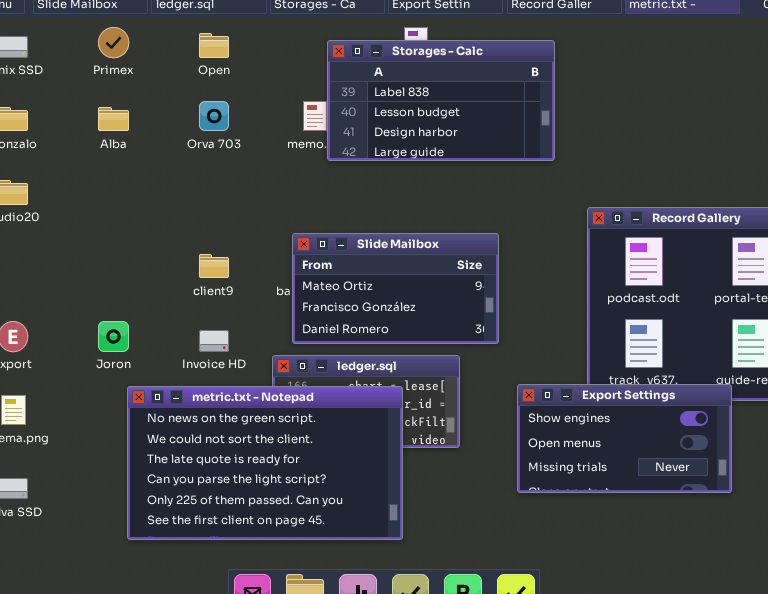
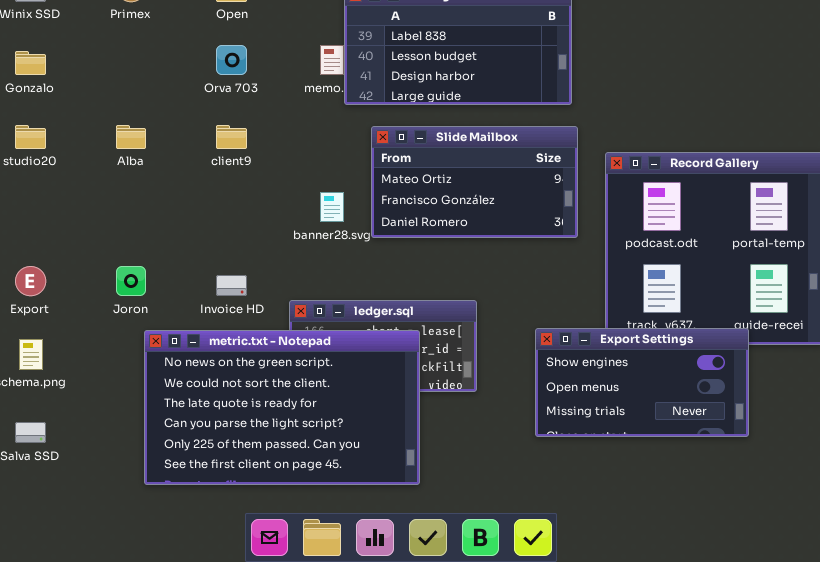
Alba: [98,107,129,131] -> [116,125,146,149], moved
Slide Mailbox: [292,233,499,344] -> [371,126,578,238], moved
client9: [199,254,229,278] -> [216,125,247,149], moved

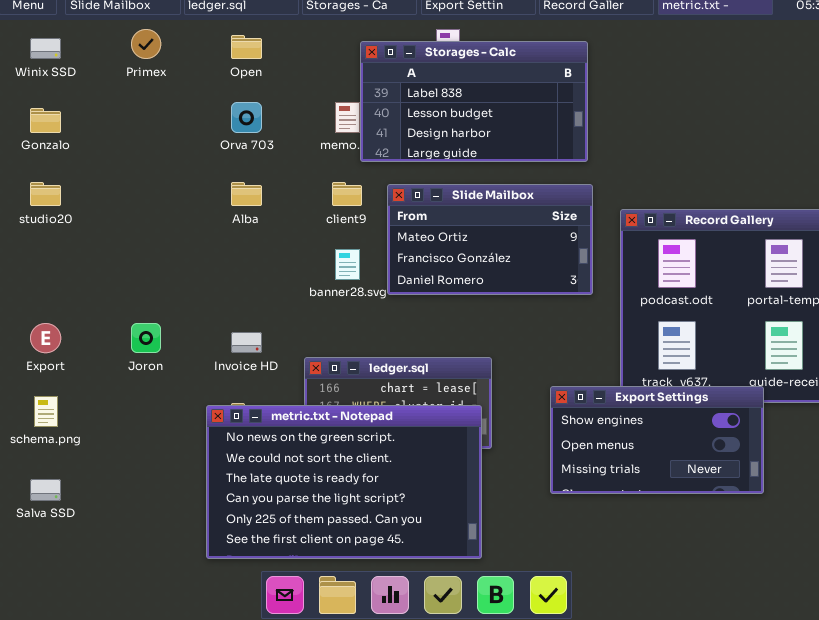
Alba: [116,125,146,149] -> [231,182,262,206], moved
client9: [216,125,247,149] -> [332,182,362,206], moved
metric.txt - Notepad: [144,330,420,485] -> [206,405,482,559], moved

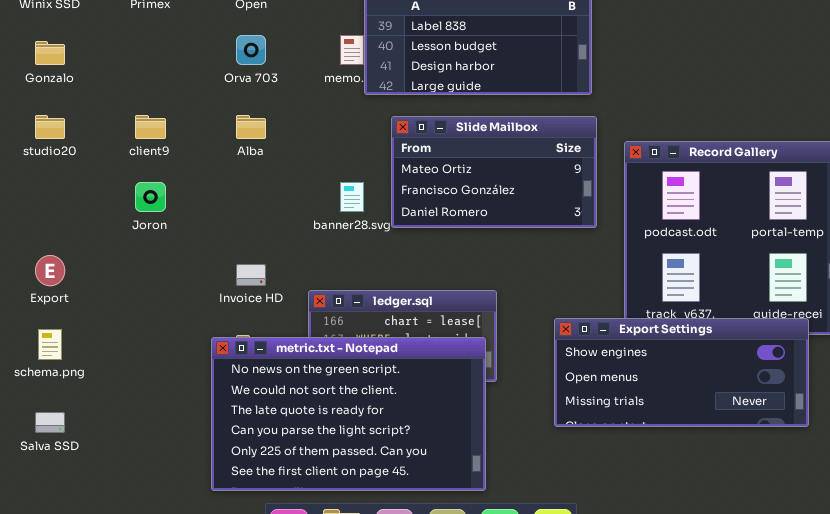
client9: [332,182,362,206] -> [135,115,166,139], moved
Joron: [131,323,161,353] -> [135,182,166,212], moved
Export Settings: [550,386,764,494] -> [554,318,809,427], resized

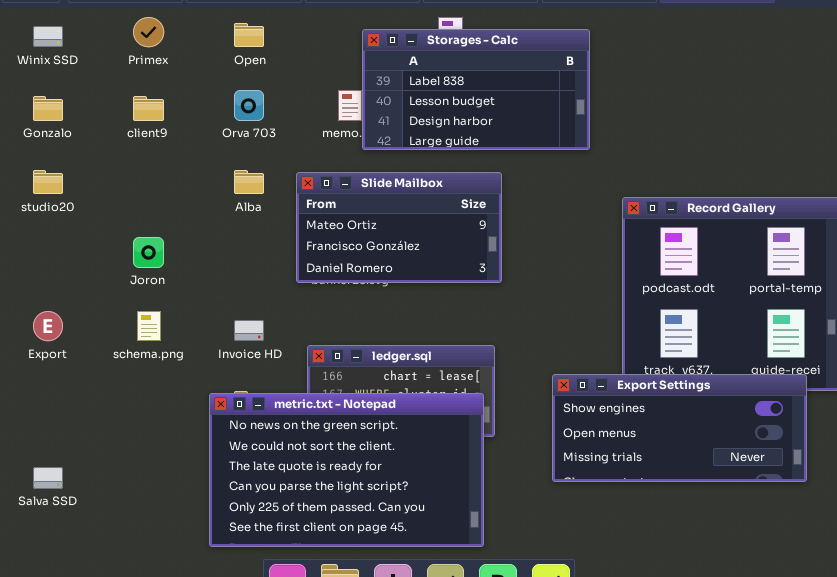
client9: [135,115,166,139] -> [133,96,164,121], moved
Slide Mailbox: [391,116,597,228] -> [296,172,502,283], moved
schema.png: [38,329,62,360] -> [137,311,161,341], moved

